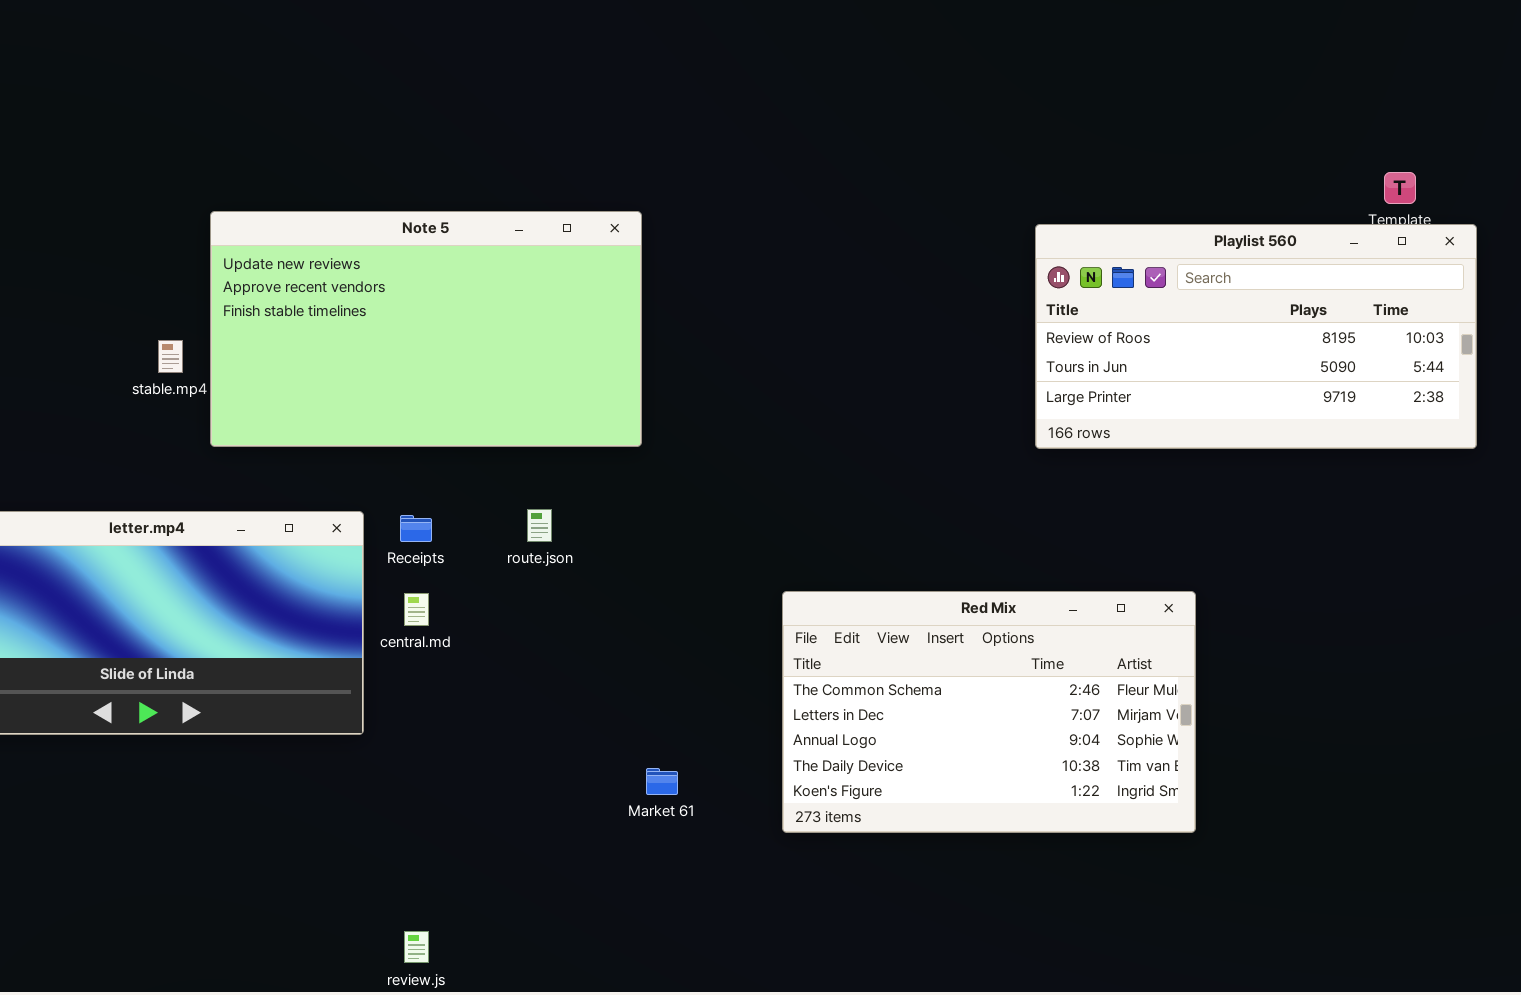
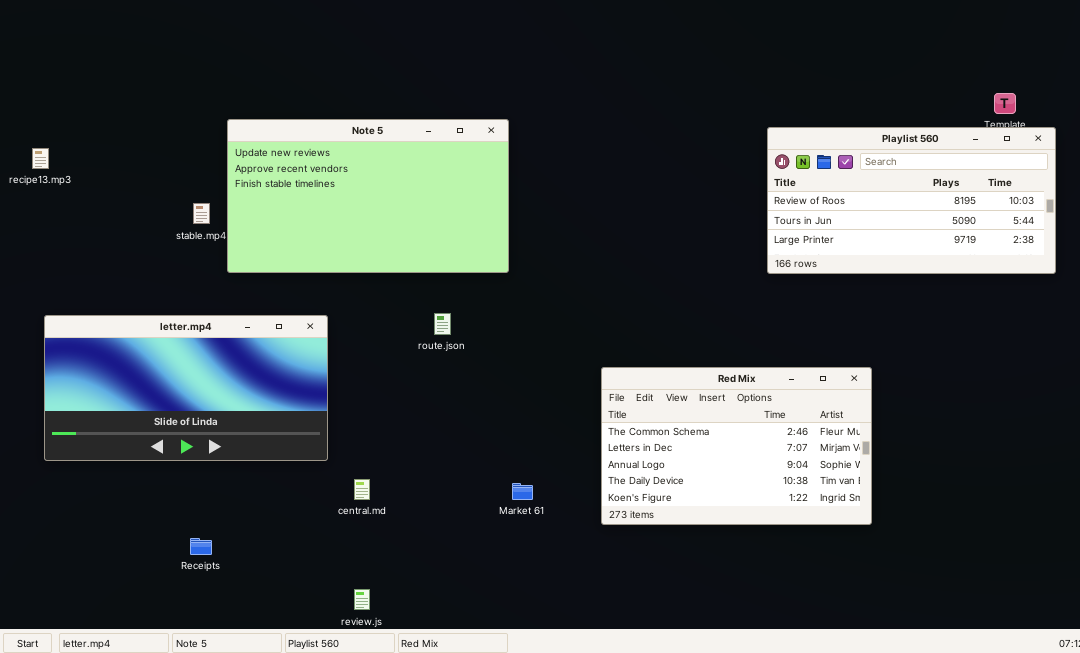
Receipts: [400,515,432,542] -> [190,538,212,555], moved
central.md: [404,593,429,626] -> [354,479,370,500], moved

